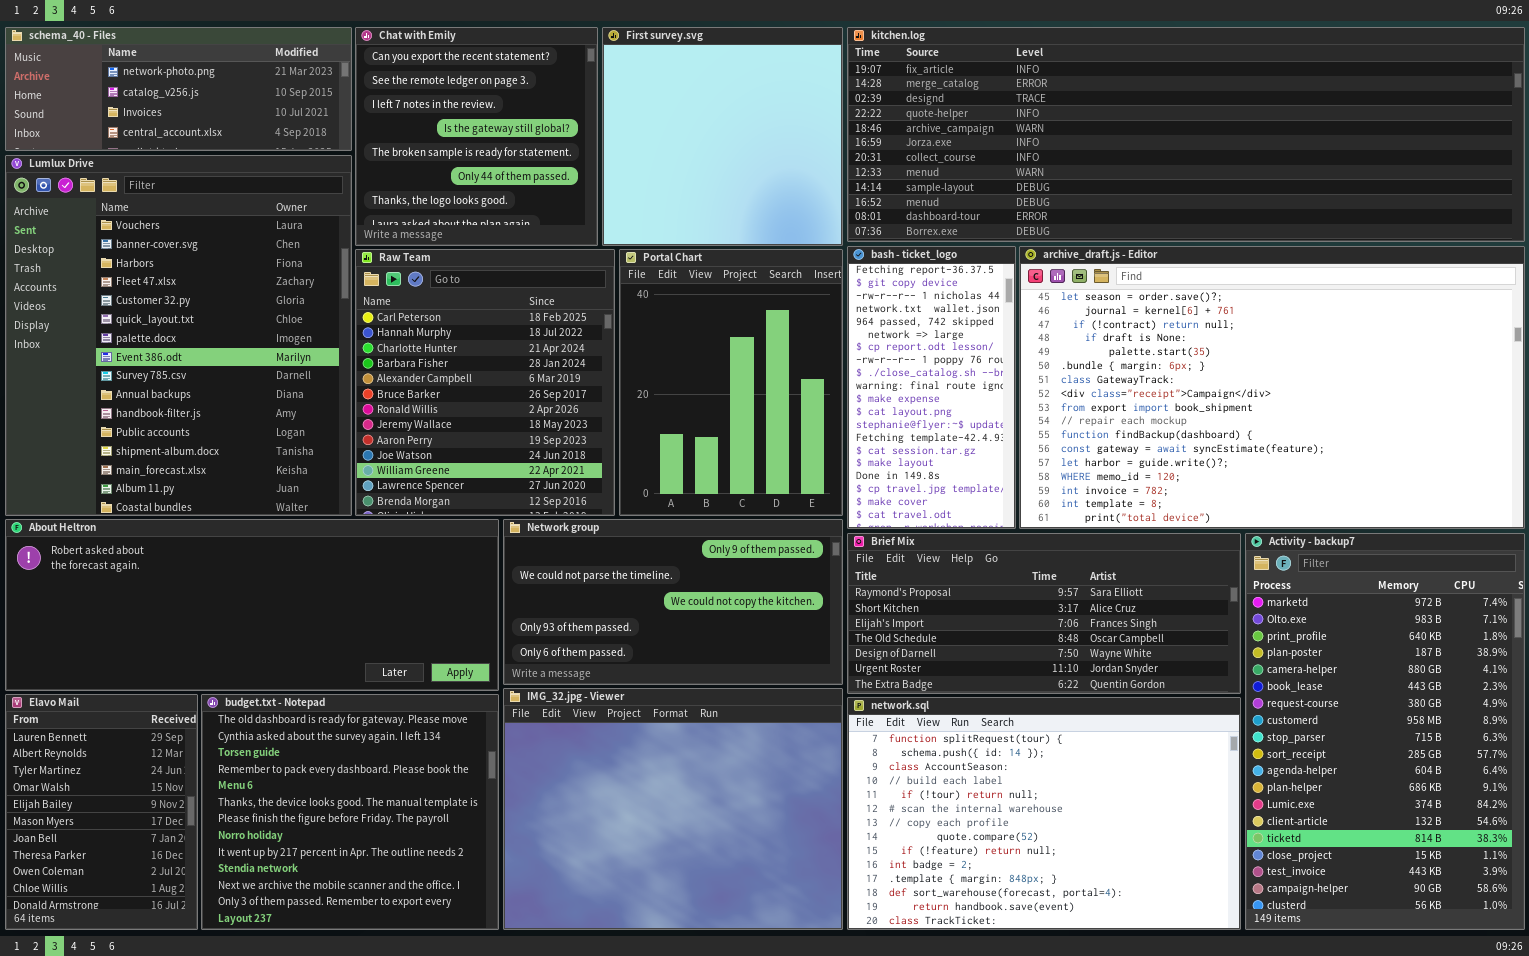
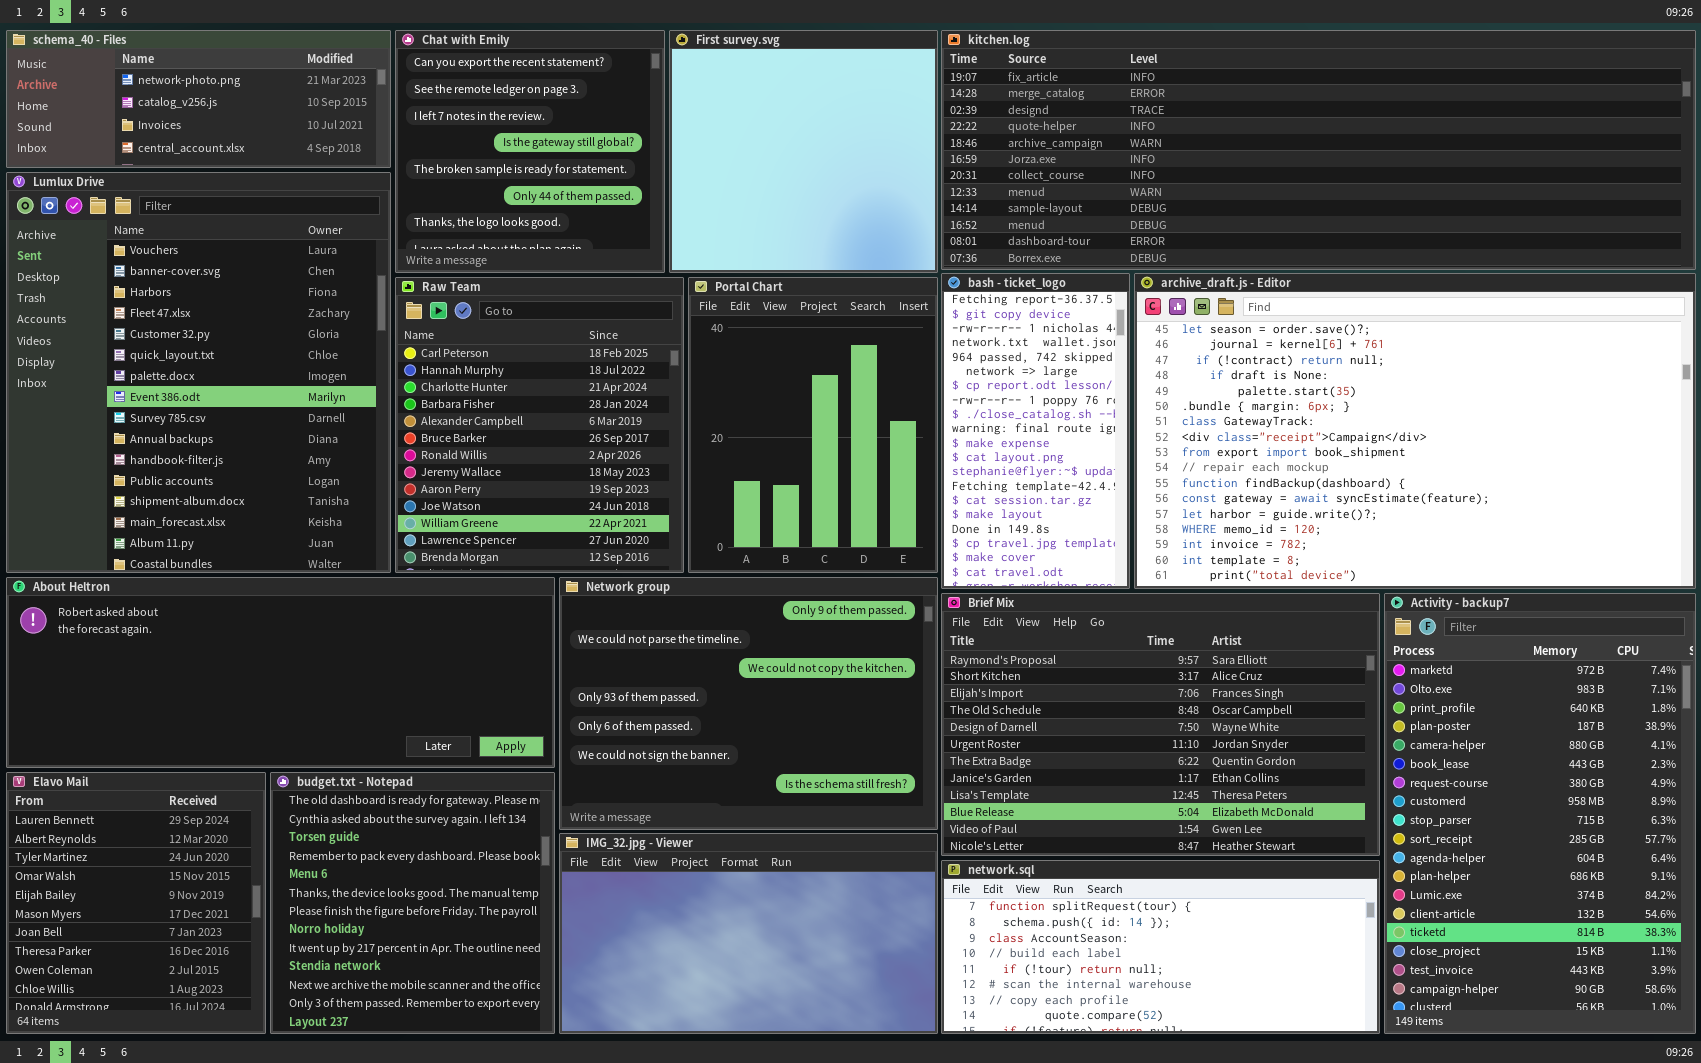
Network group: [503,519,843,685] -> [559,577,938,830], resized
Brief Mix: [847,533,1241,694] -> [941,593,1380,856], resized
IMG_32.jpg - Viewer: [503,688,843,930] -> [559,833,938,1034], resized
Elavo Mail: [5,694,198,930] -> [6,772,266,1034], resized
budget.txt - Notepad: [201,694,499,930] -> [270,772,555,1034], resized
network.sql: [847,697,1241,930] -> [941,860,1380,1034], resized

